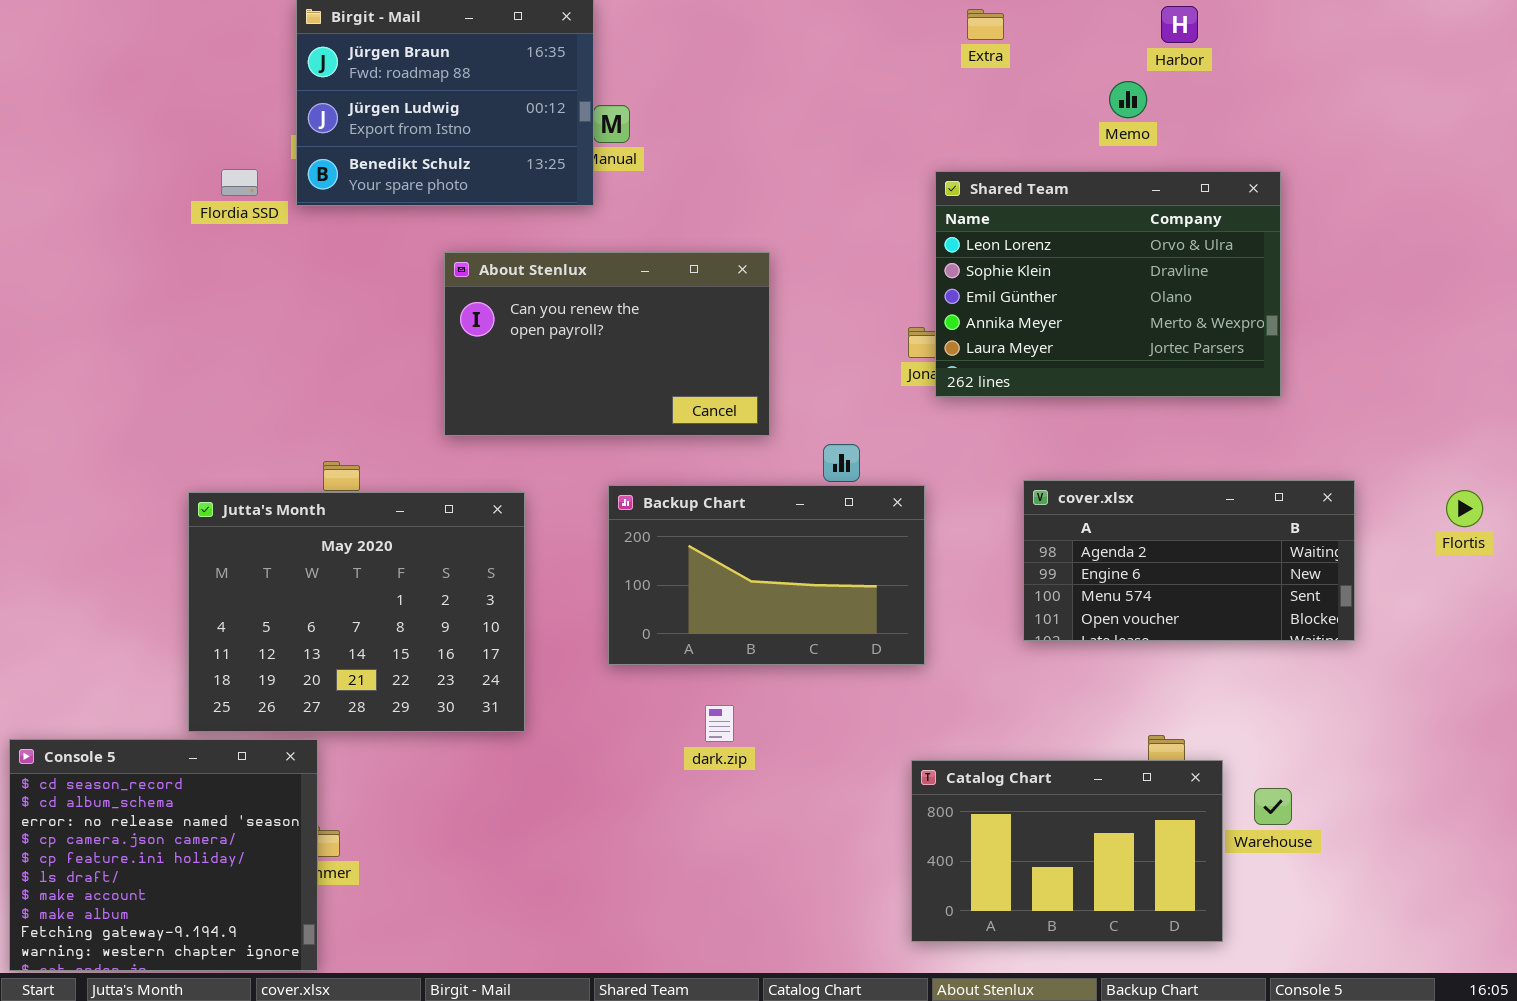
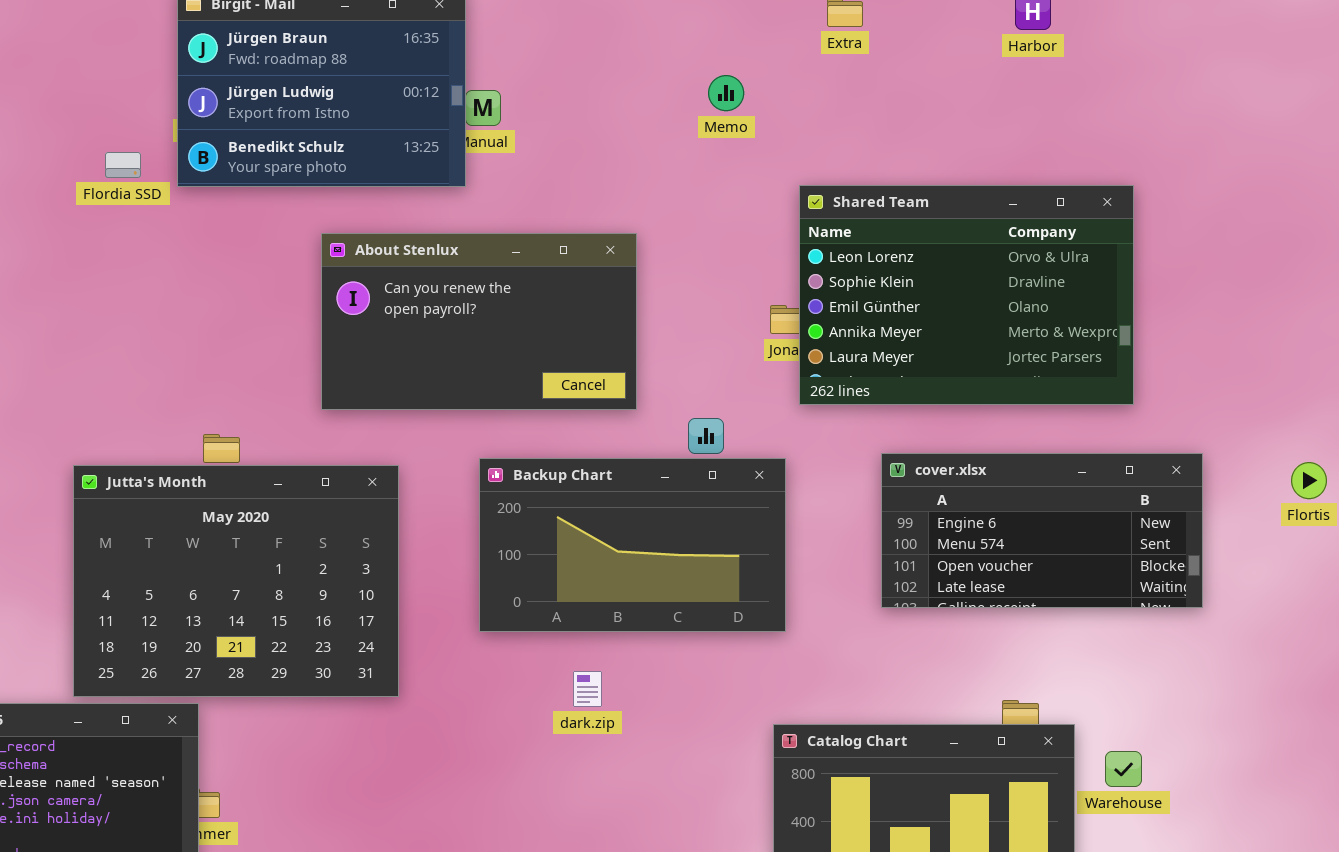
Memo: [1109,81,1147,118] -> [708,75,744,111], moved
Shared Team: [935,171,1281,397] -> [799,185,1134,405], moved
cover.xlsx: [1023,480,1355,641] -> [881,453,1203,608], scrolled down 1 row

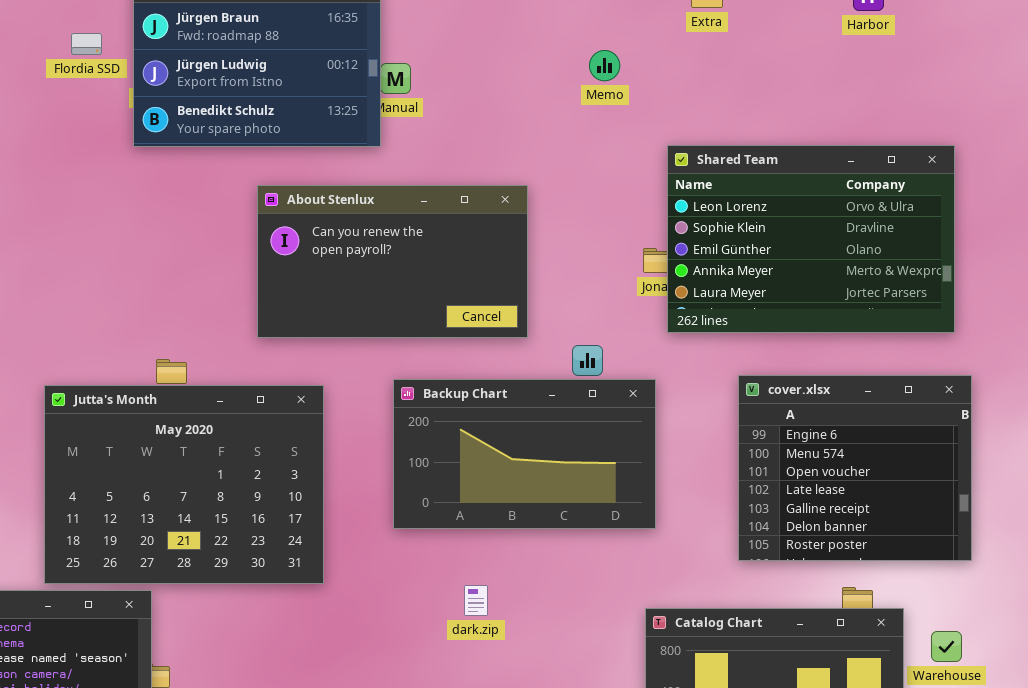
Flordia SSD: [105,152,141,178] -> [71,33,102,55], moved
cover.xlsx: [881,453,1203,608] -> [738,375,972,561], resized
dark.zip: [573,671,602,707] -> [464,585,488,616], moved

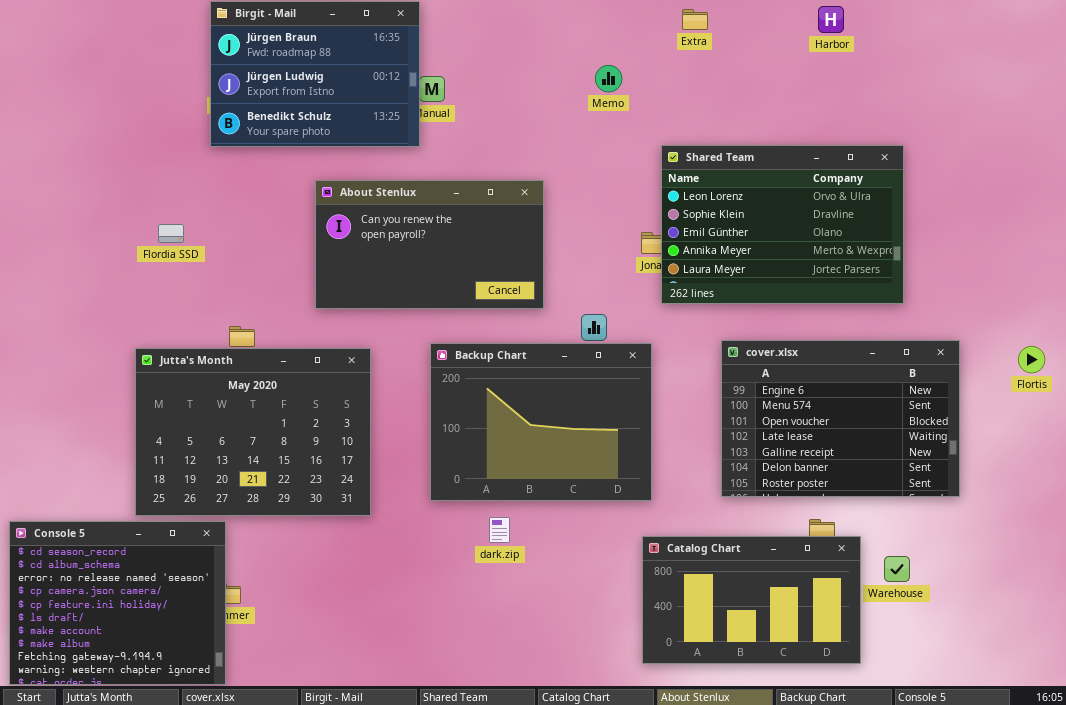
Flordia SSD: [71,33,102,55] -> [158,224,184,243], moved
cover.xlsx: [738,375,972,561] -> [721,340,960,497], resized
Backup Chart: [393,379,656,529] -> [430,343,652,501], resized

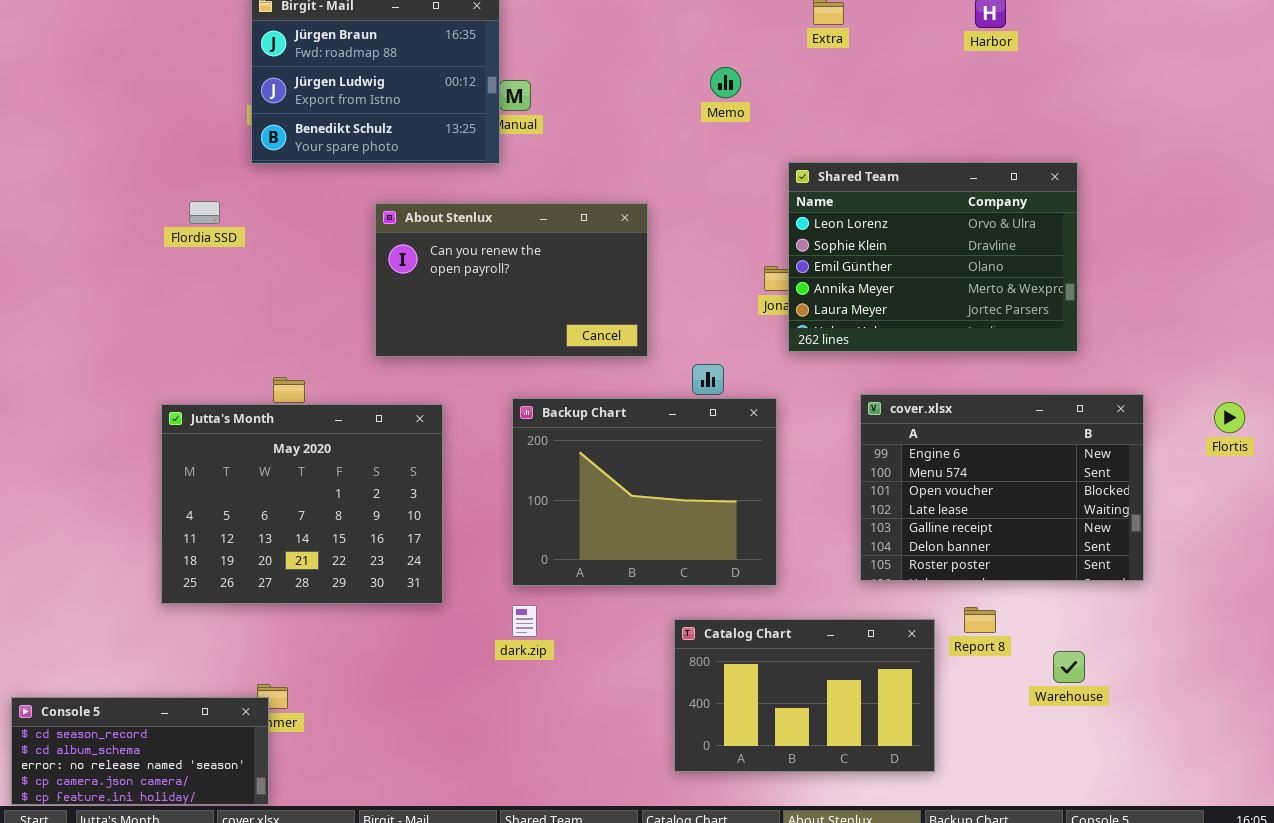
Flordia SSD: [158,224,184,243] -> [189,201,220,224], moved
dark.zip: [489,517,510,543] -> [512,605,537,637], moved
Console 5: [9,521,226,685] -> [11,697,269,805], resized
Catalog Chart: [642,536,861,664] -> [674,619,935,772], moved

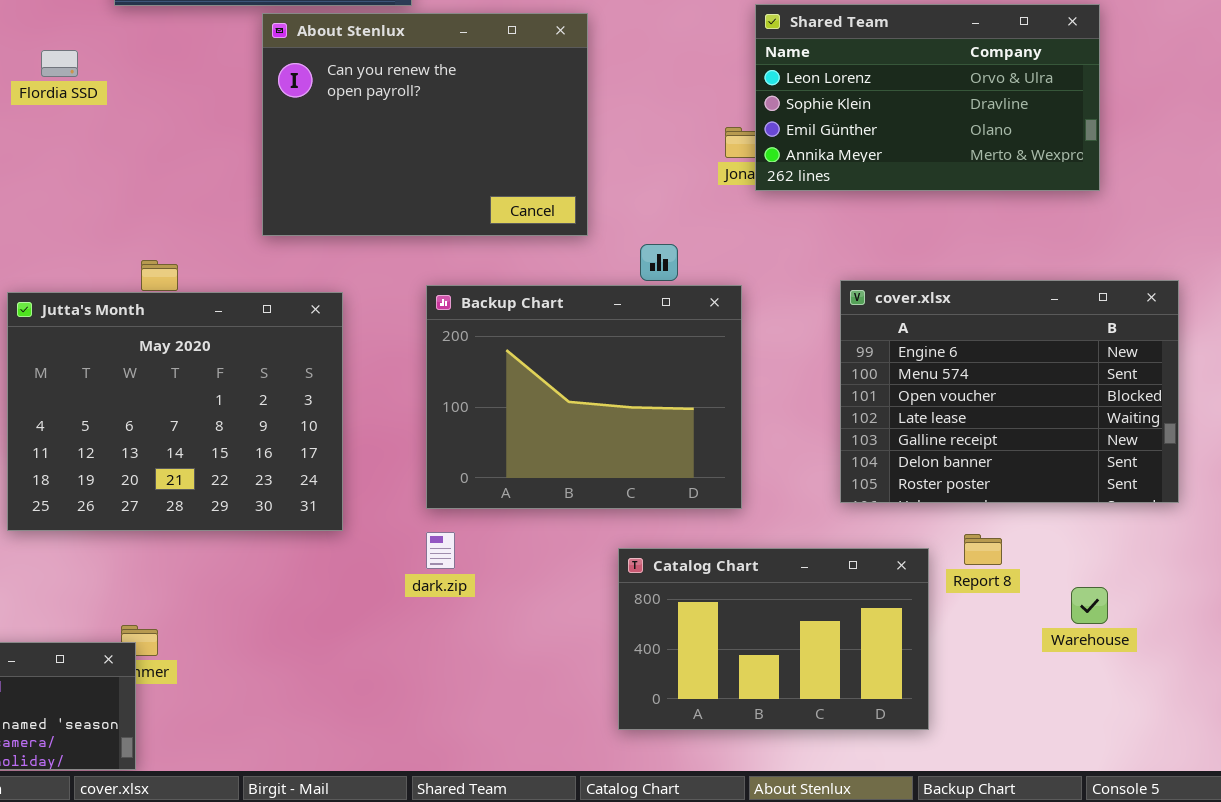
Shared Team: [788,162,1078,352] -> [755,4,1100,191], resized
About Stenlux: [375,203,648,357] -> [262,13,588,236], resized

